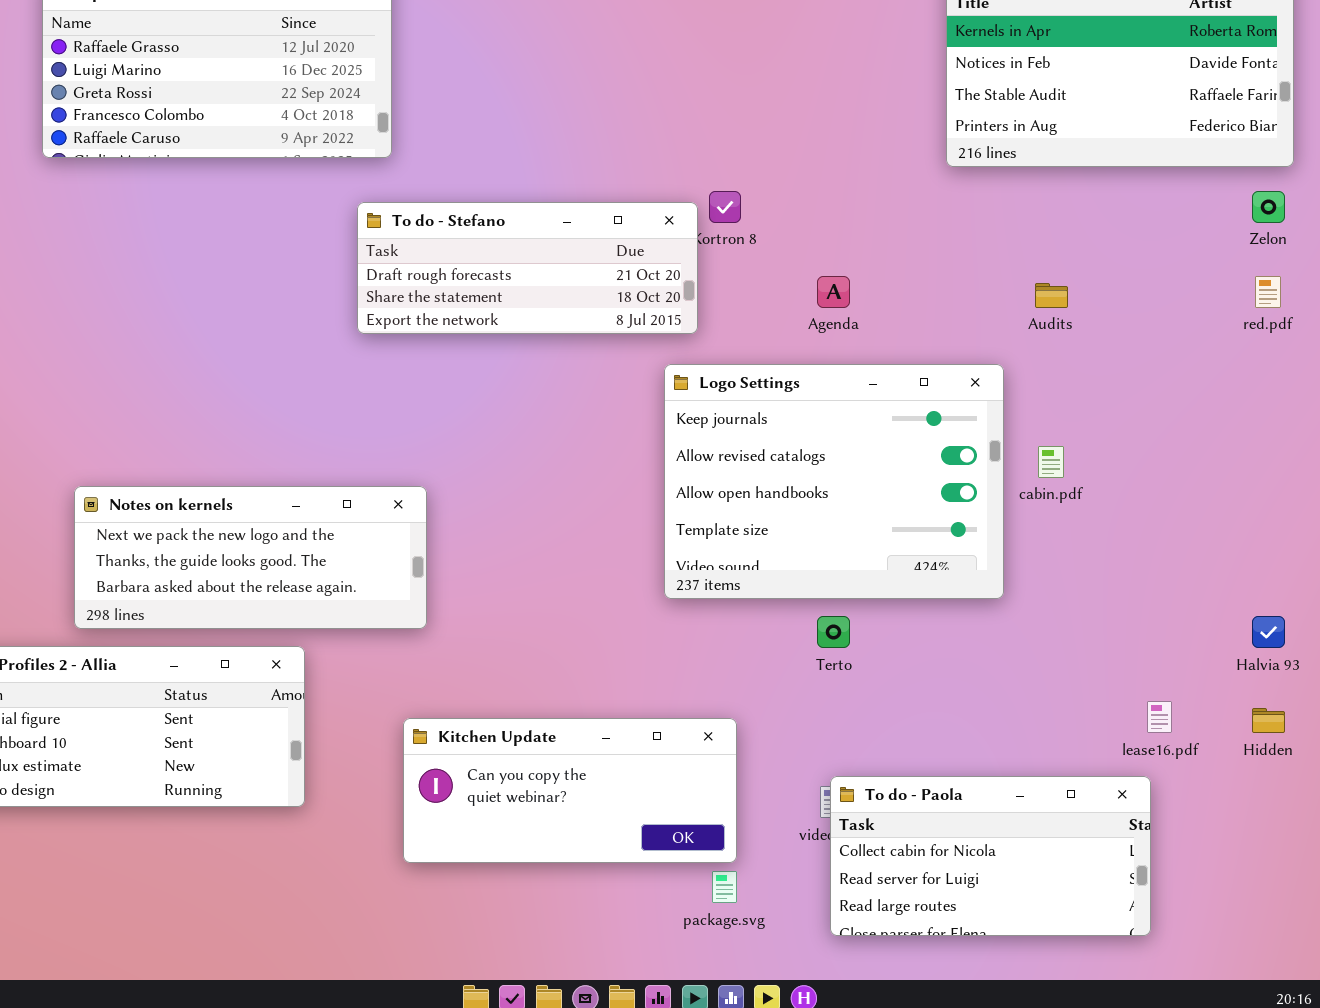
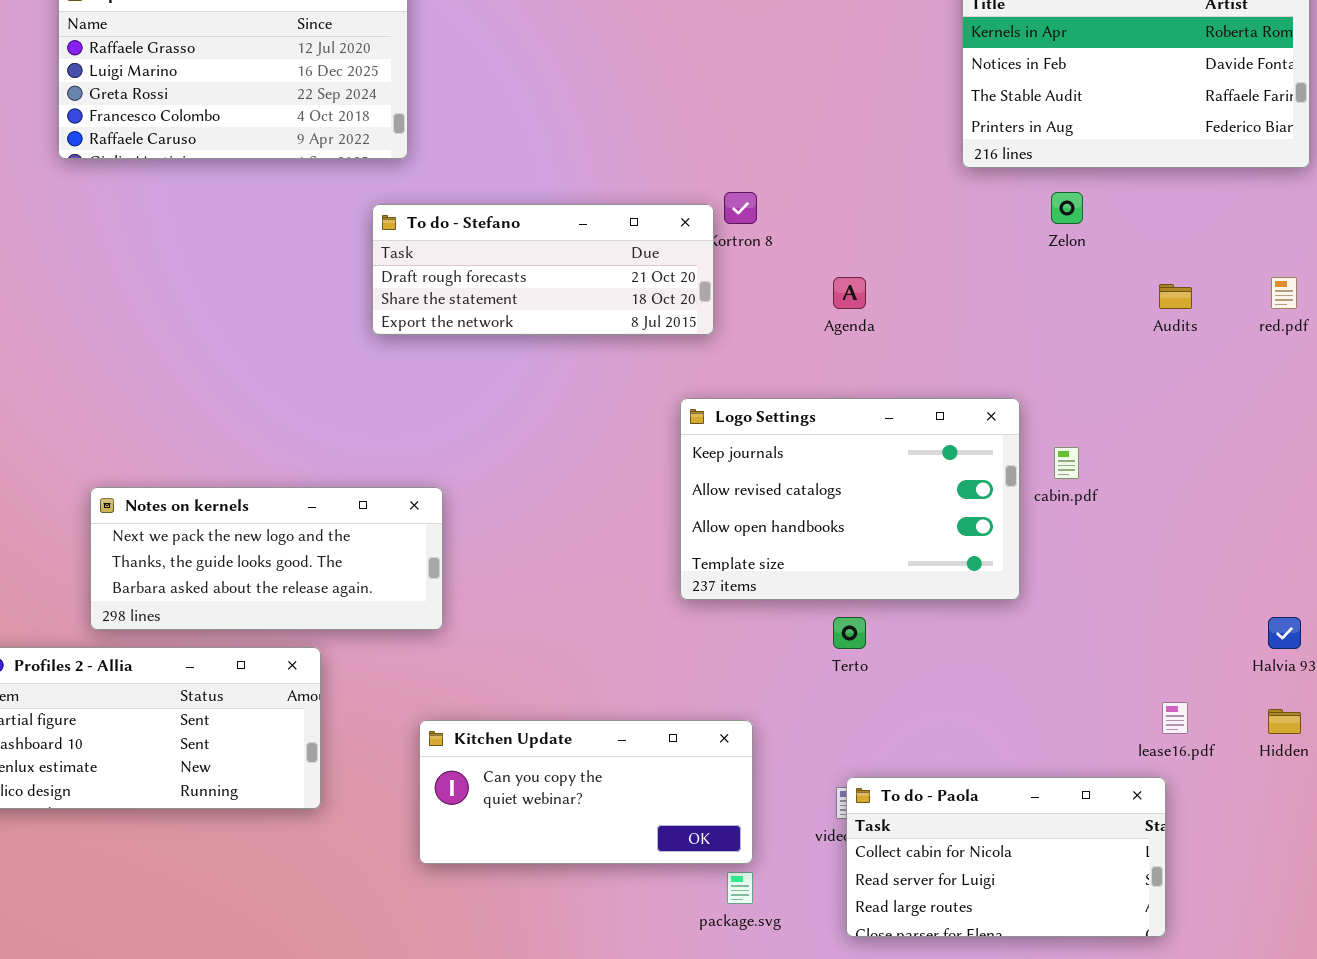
Zelon: [1252,191,1285,223] -> [1051,192,1083,224], moved
Audits: [1035,283,1068,308] -> [1159,284,1192,309], moved
Logo Settings: [664,364,1004,599] -> [680,398,1020,600], resized

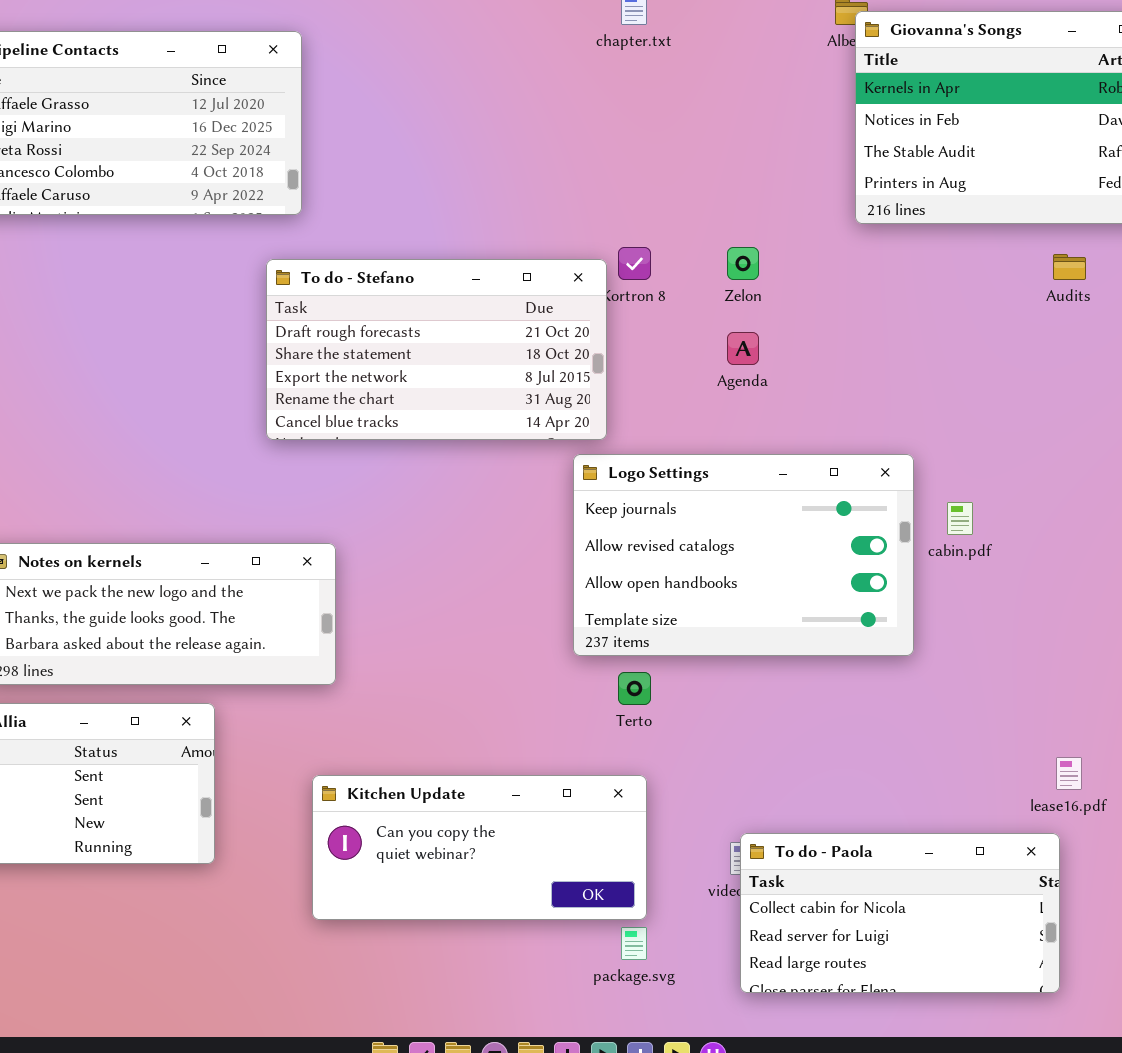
Zelon: [1051,192,1083,224] -> [727,247,759,280], moved
To do - Stefano: [372,204,714,335] -> [266,259,607,440], resized
Audits: [1159,284,1192,309] -> [1053,254,1086,280], moved
Terto: [833,617,866,649] -> [618,672,651,705], moved

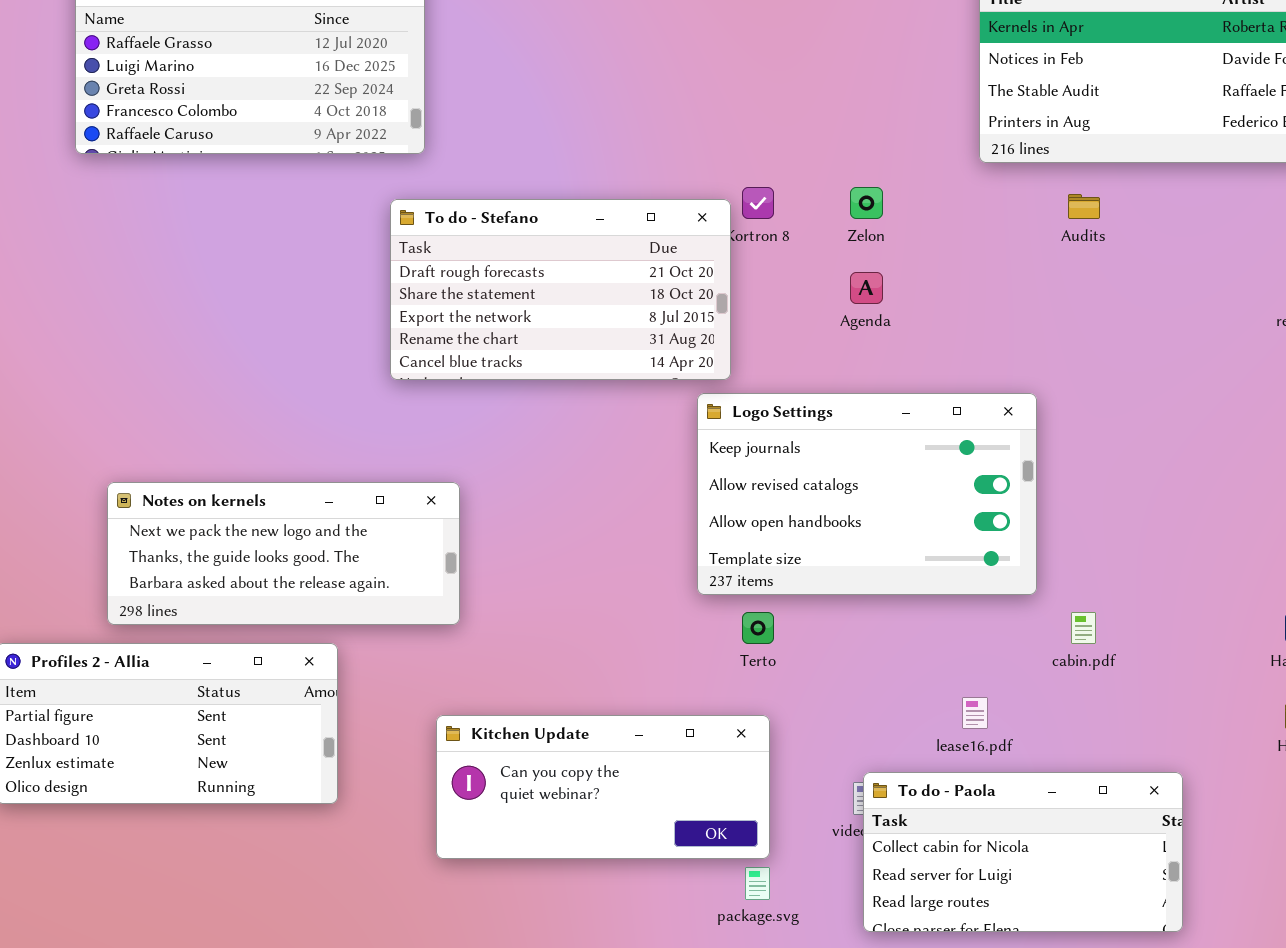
Audits: [1053,254,1086,280] -> [1068,194,1100,219], moved
cabin.pdf: [947,502,973,535] -> [1071,612,1096,644], moved
lease16.pdf: [1056,757,1082,790] -> [962,697,988,729], moved

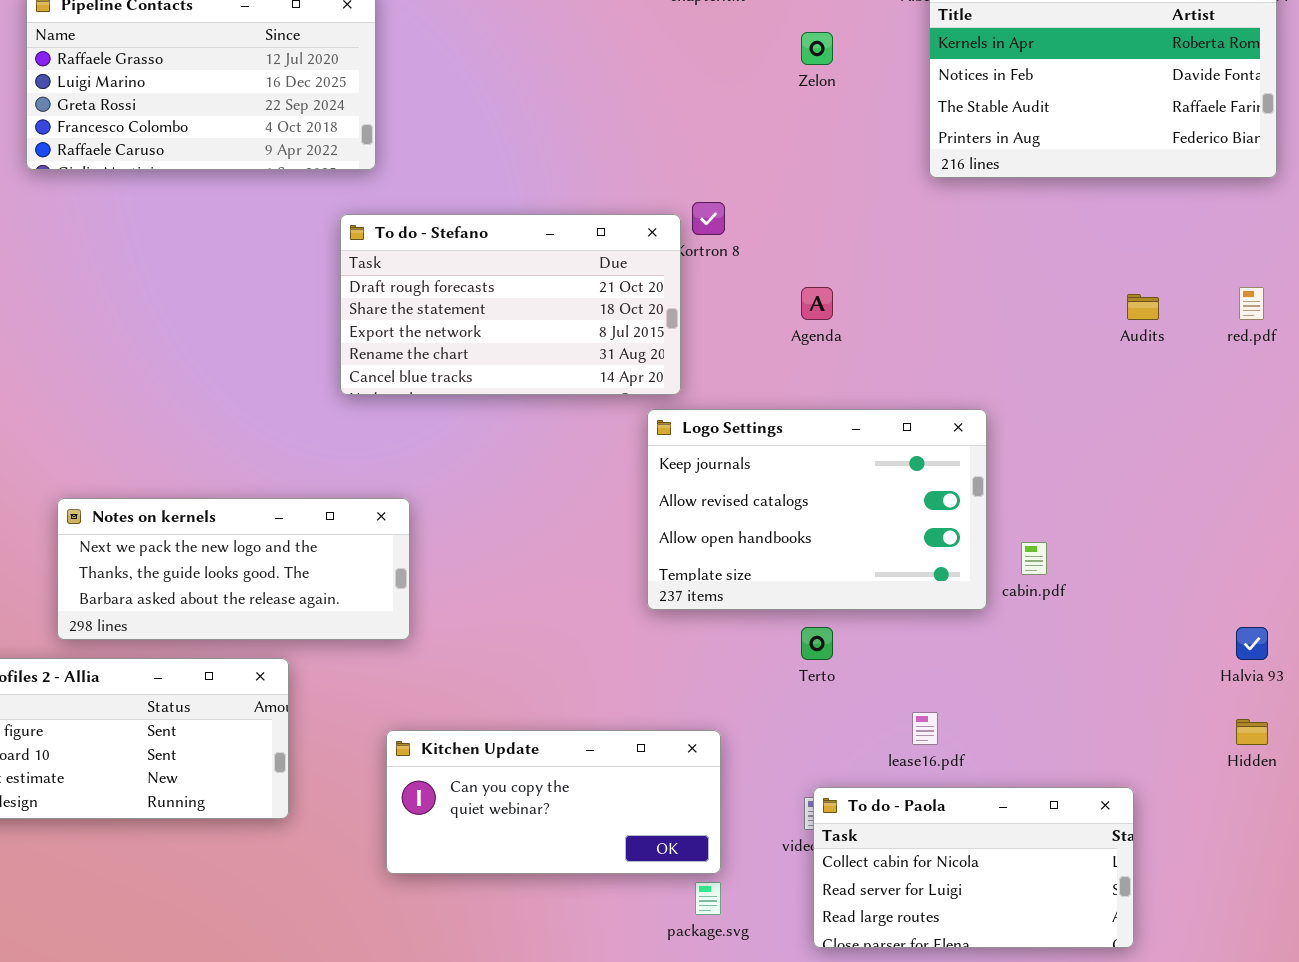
Zelon: [850,187,883,219] -> [801,32,833,65], moved
Audits: [1068,194,1100,219] -> [1127,294,1159,320], moved
Terto: [742,612,774,644] -> [801,627,833,660], moved
cabin.pdf: [1071,612,1096,644] -> [1021,542,1047,575], moved

